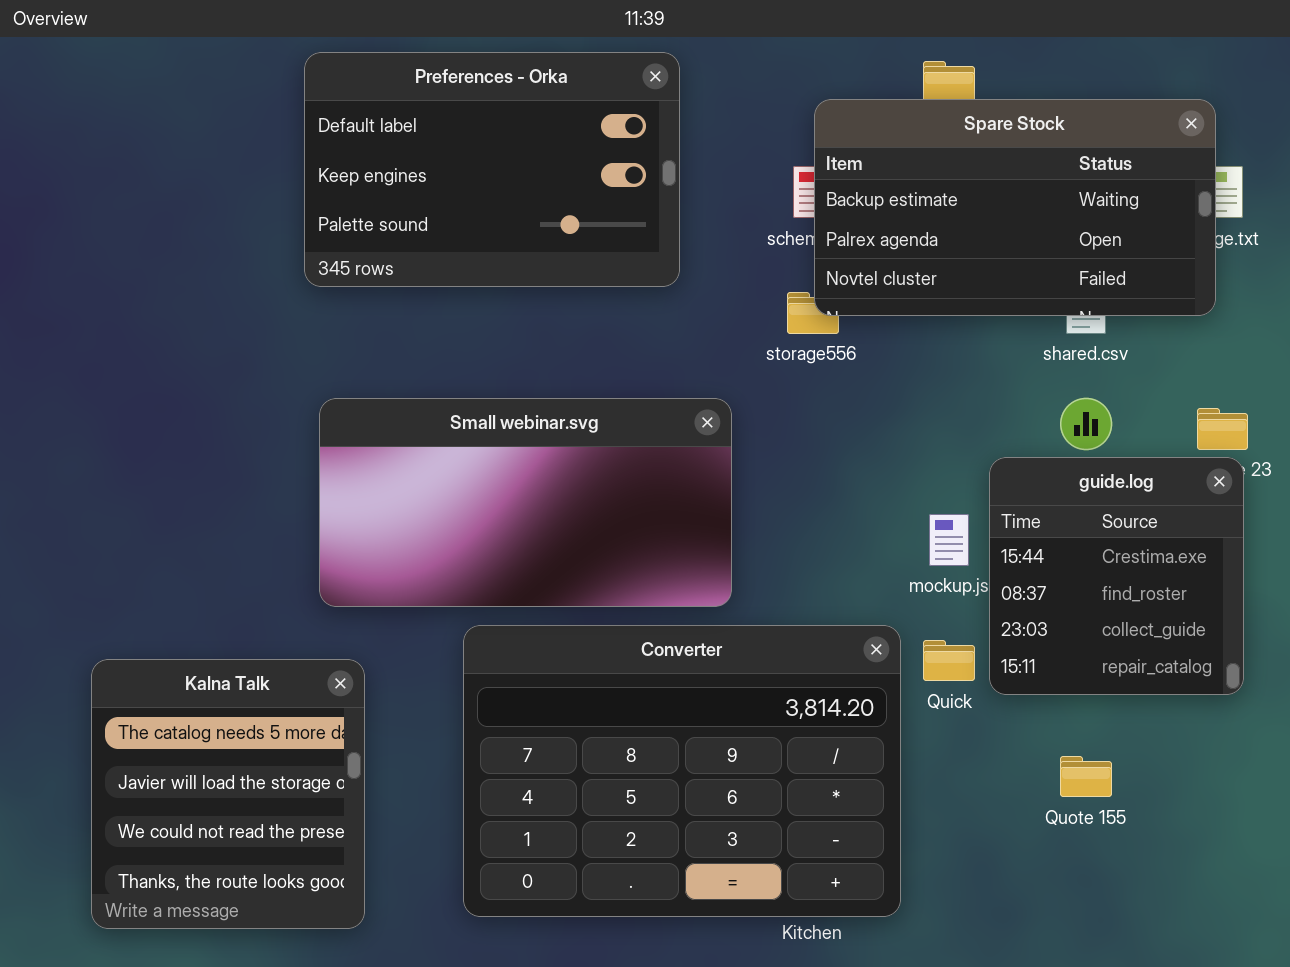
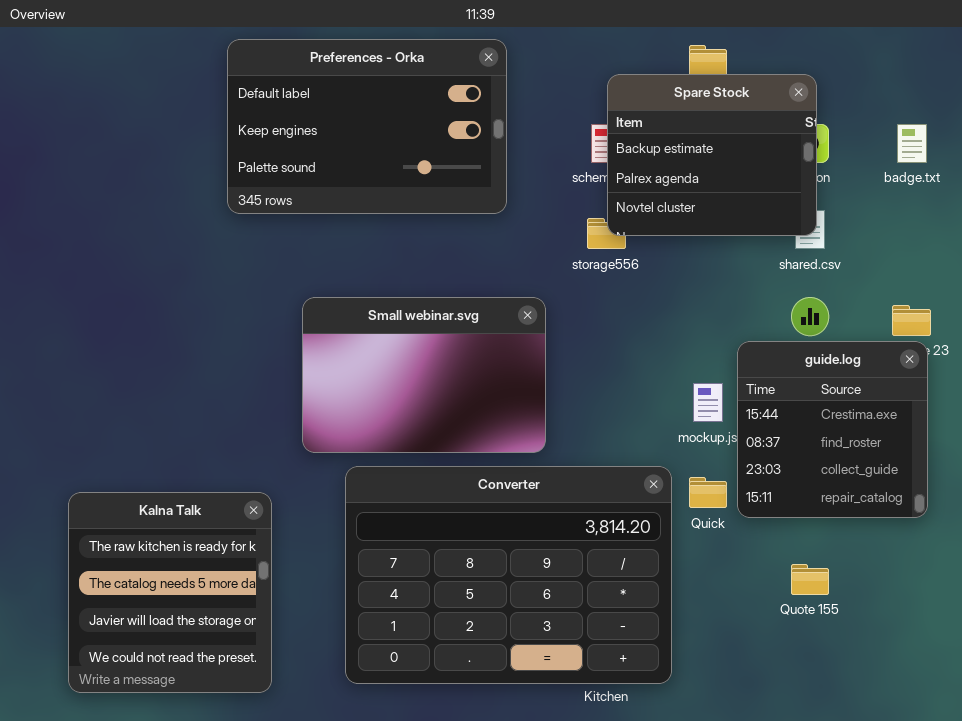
Spare Stock: [814,99,1216,316] -> [607,74,817,236], resized
Small webinar.svg: [319,398,732,607] -> [302,297,546,453], resized
Kalna Talk: [91,659,365,929] -> [68,492,272,693], scrolled up 1 row

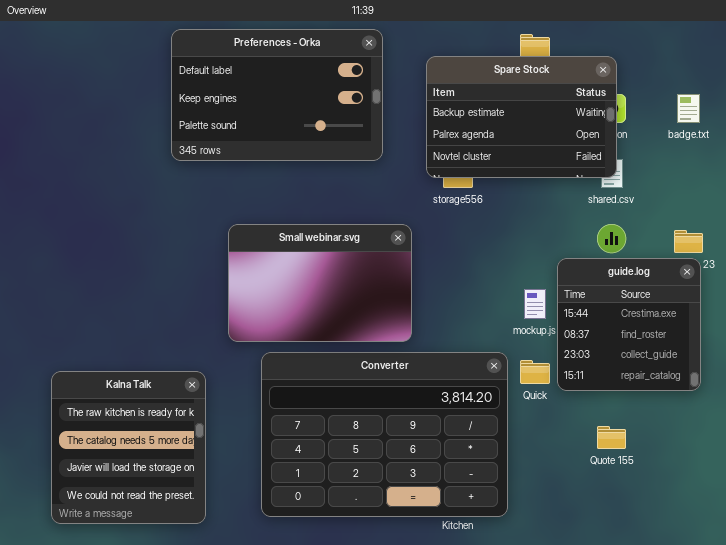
Spare Stock: [607,74,817,236] -> [426,56,617,178], resized

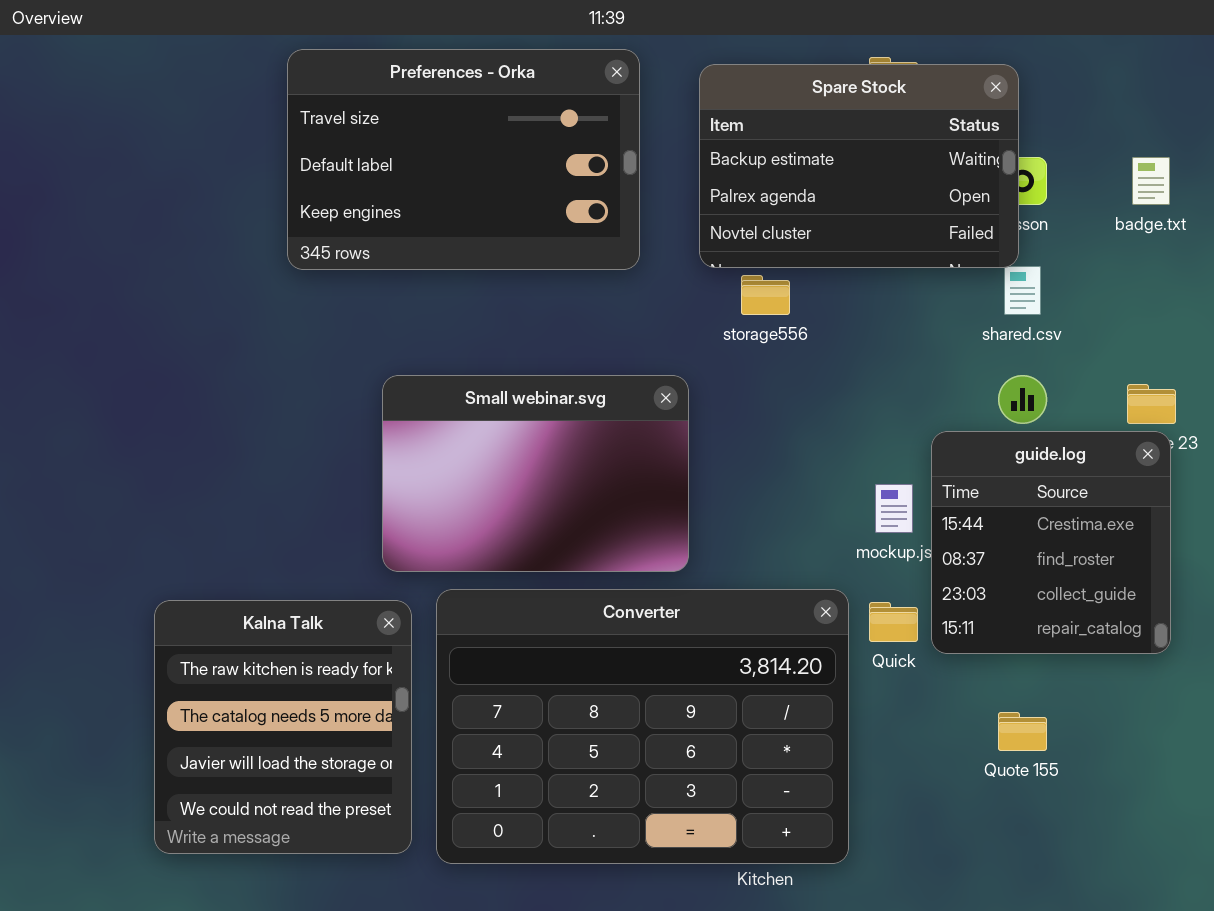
Preferences - Orka: [171,29,383,161] -> [287,49,640,270], scrolled up 1 row
Spare Stock: [426,56,617,178] -> [699,64,1019,268], moved
Kalna Talk: [51,371,206,524] -> [154,600,412,854], moved

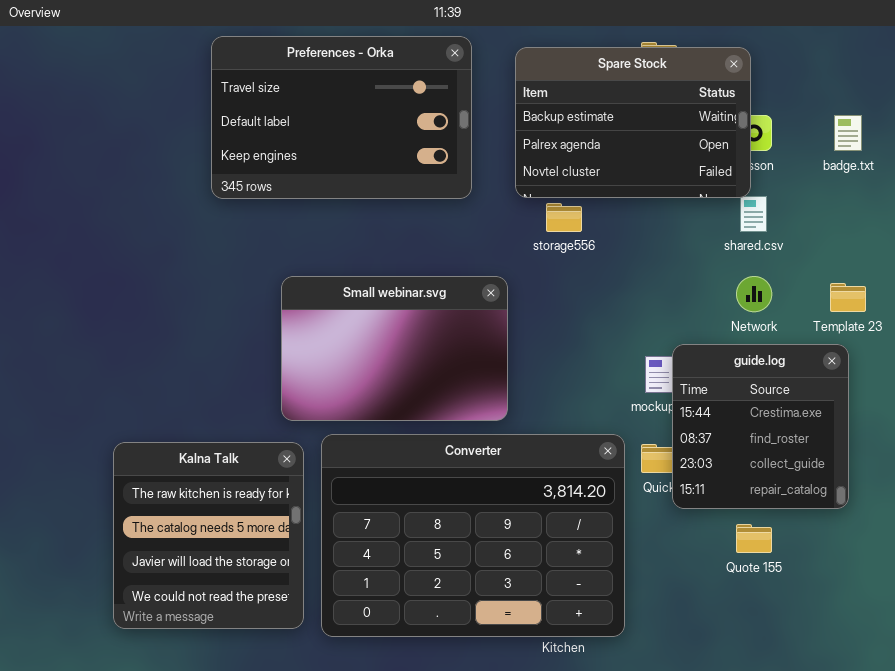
guide.log: [931,431,1171,654] -> [672,344,849,509], moved

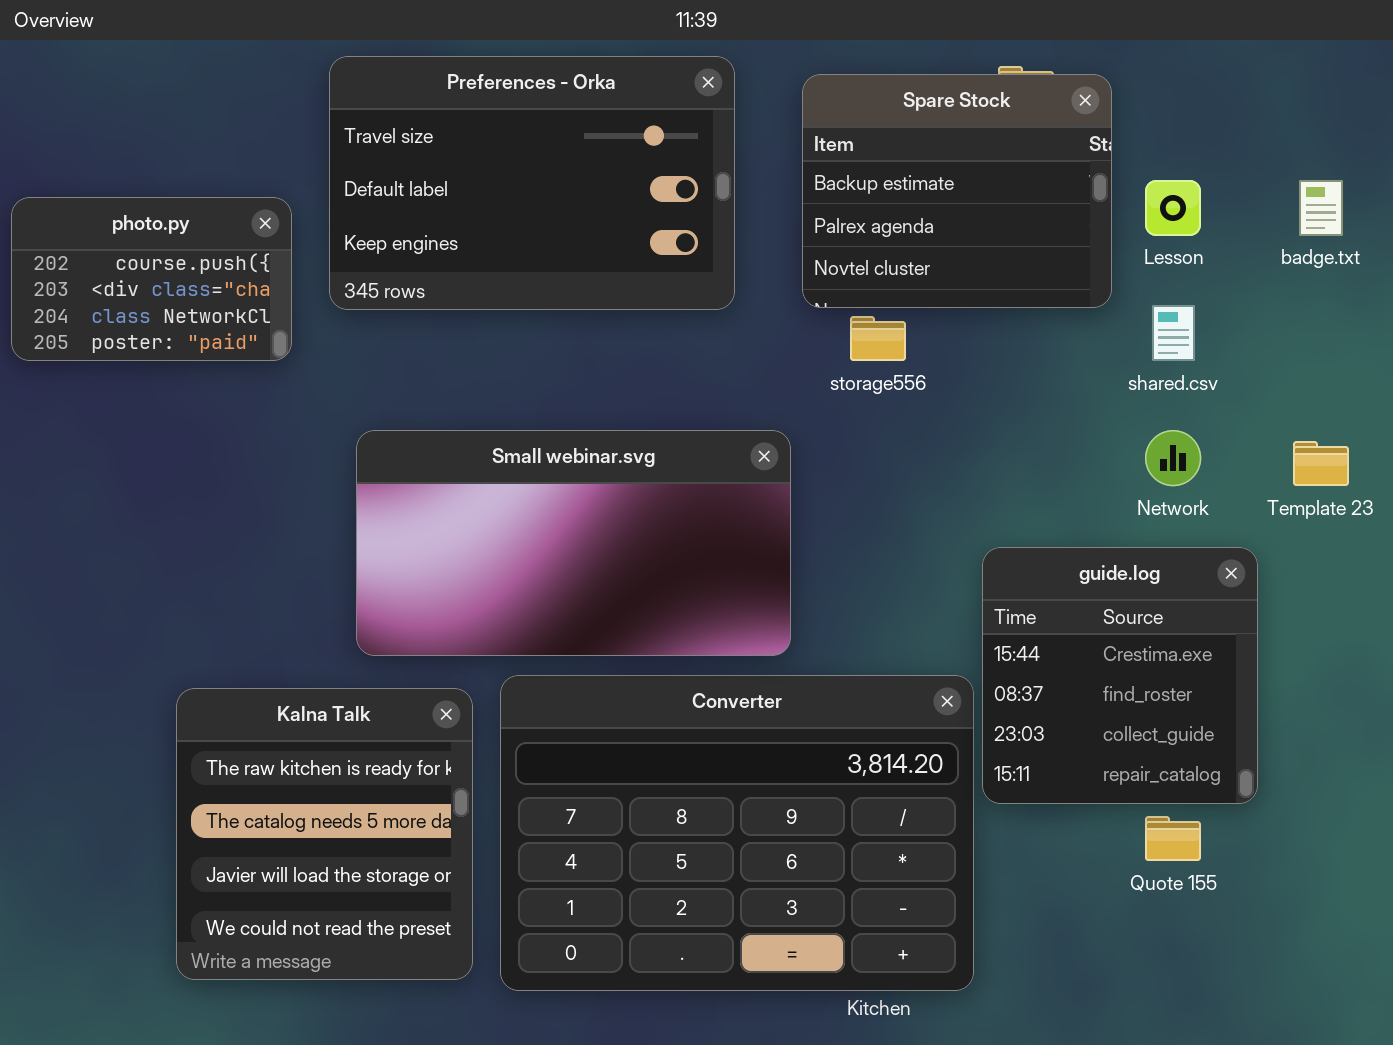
Spare Stock: [515,47,751,198] -> [802,74,1112,308], resized
photo.py: none -> [11,197,292,361], opened
Small webinar.svg: [281,276,508,421] -> [356,430,791,656], resized
guide.log: [672,344,849,509] -> [982,547,1258,804], moved

